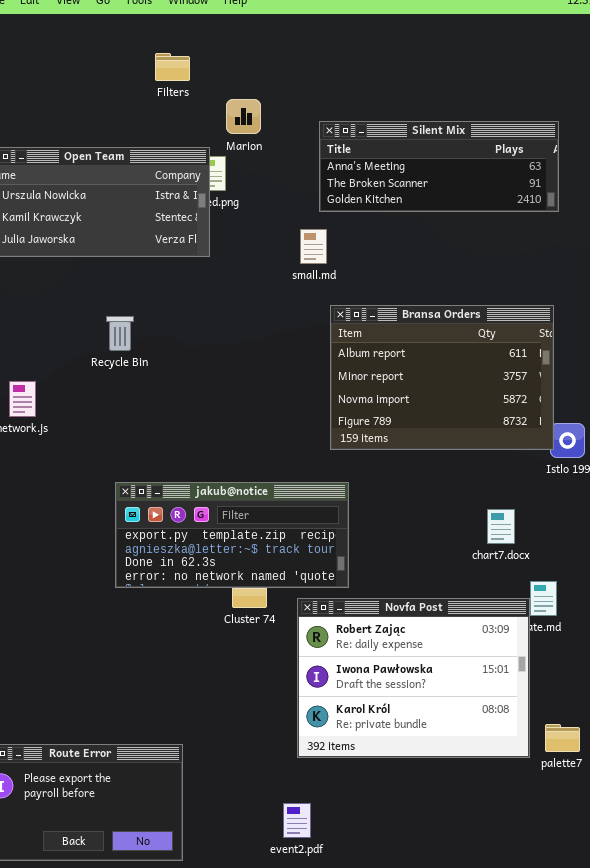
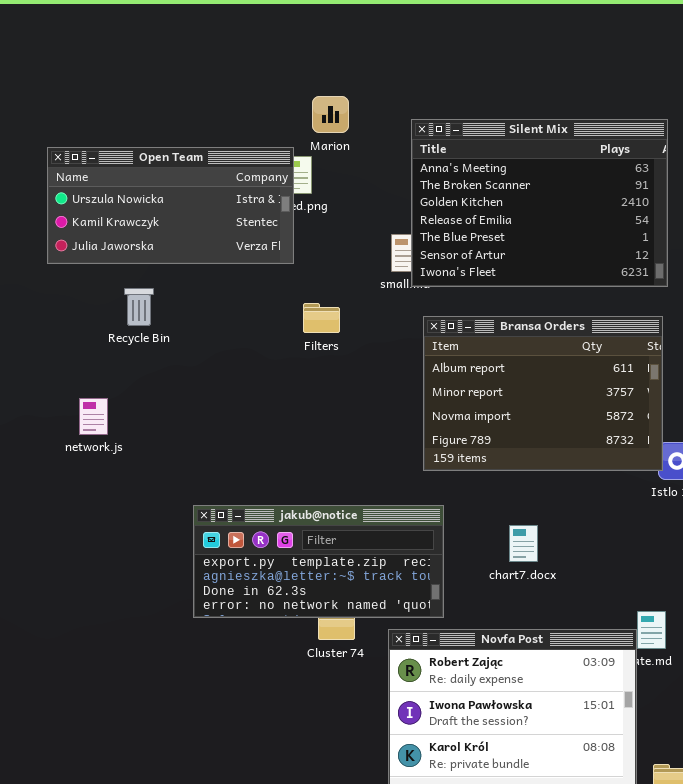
Filters: [155,53,190,81] -> [303,303,340,333], moved
Silent Mix: [319,121,559,212] -> [411,119,668,287], resized
Recycle Bin: [106,316,134,351] -> [124,288,154,326], moved
chart7.docx: [487,509,515,544] -> [509,525,538,562], moved

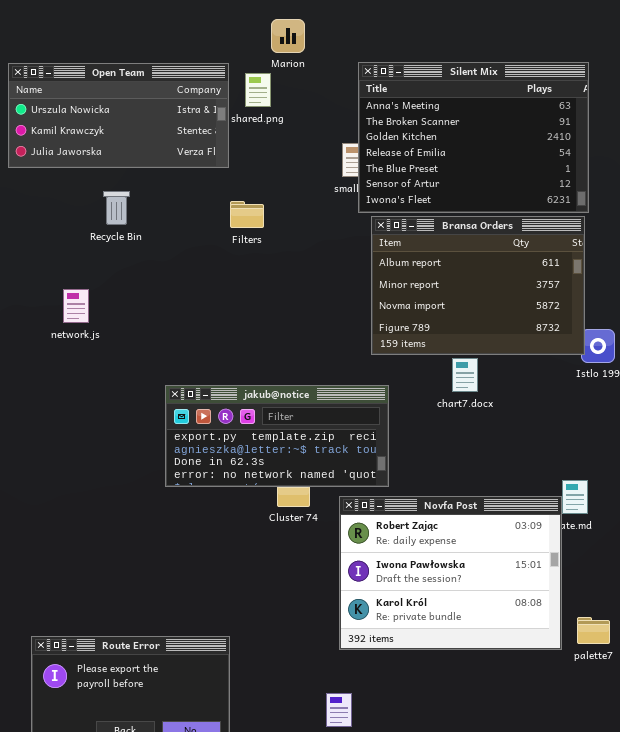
Silent Mix: [411,119,668,287] -> [358,62,589,213], moved
Open Team: [47,147,294,264] -> [8,63,229,168], moved
Filters: [303,303,340,333] -> [230,201,264,228], moved
chart7.docx: [509,525,538,562] -> [452,358,478,392], moved

